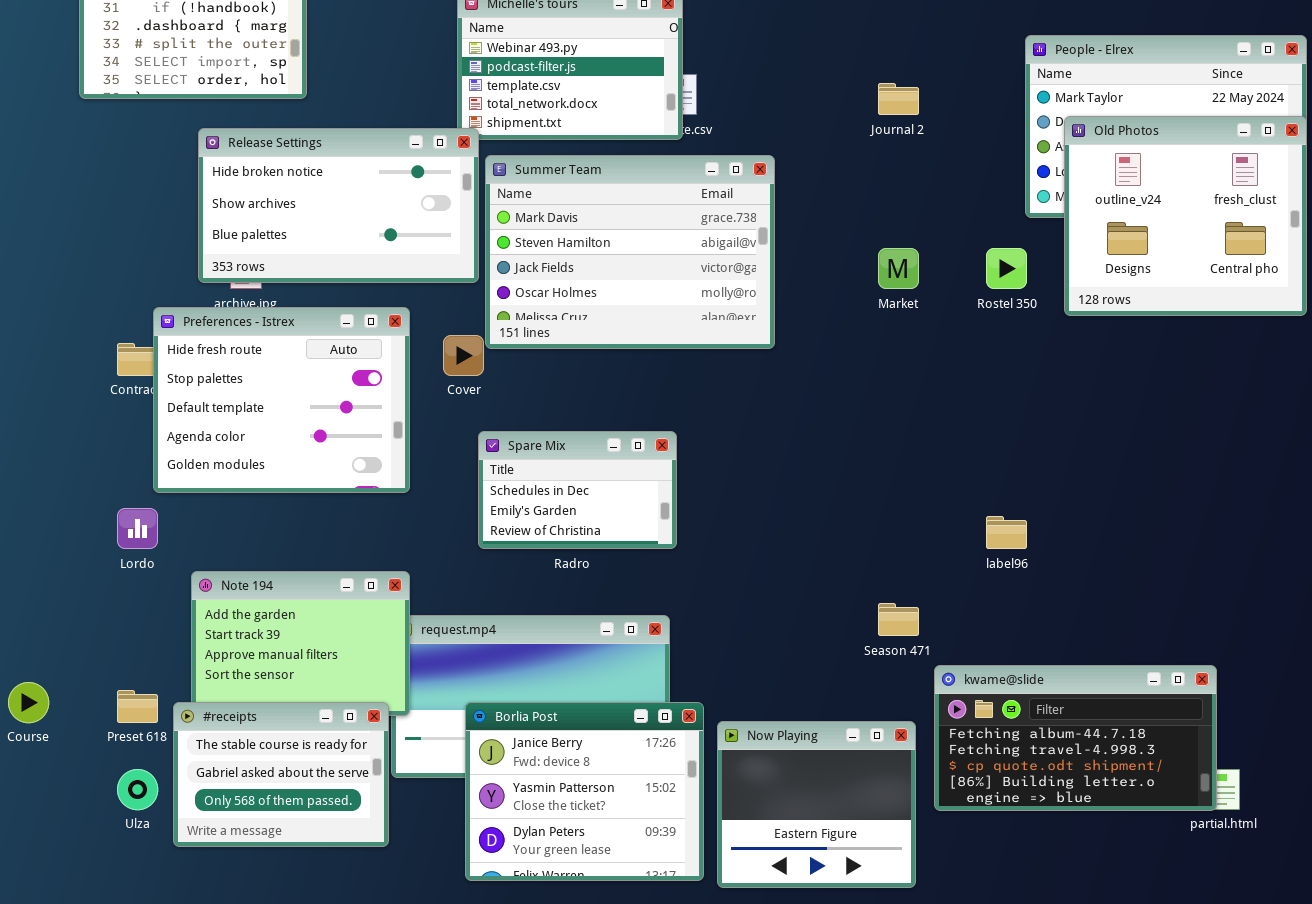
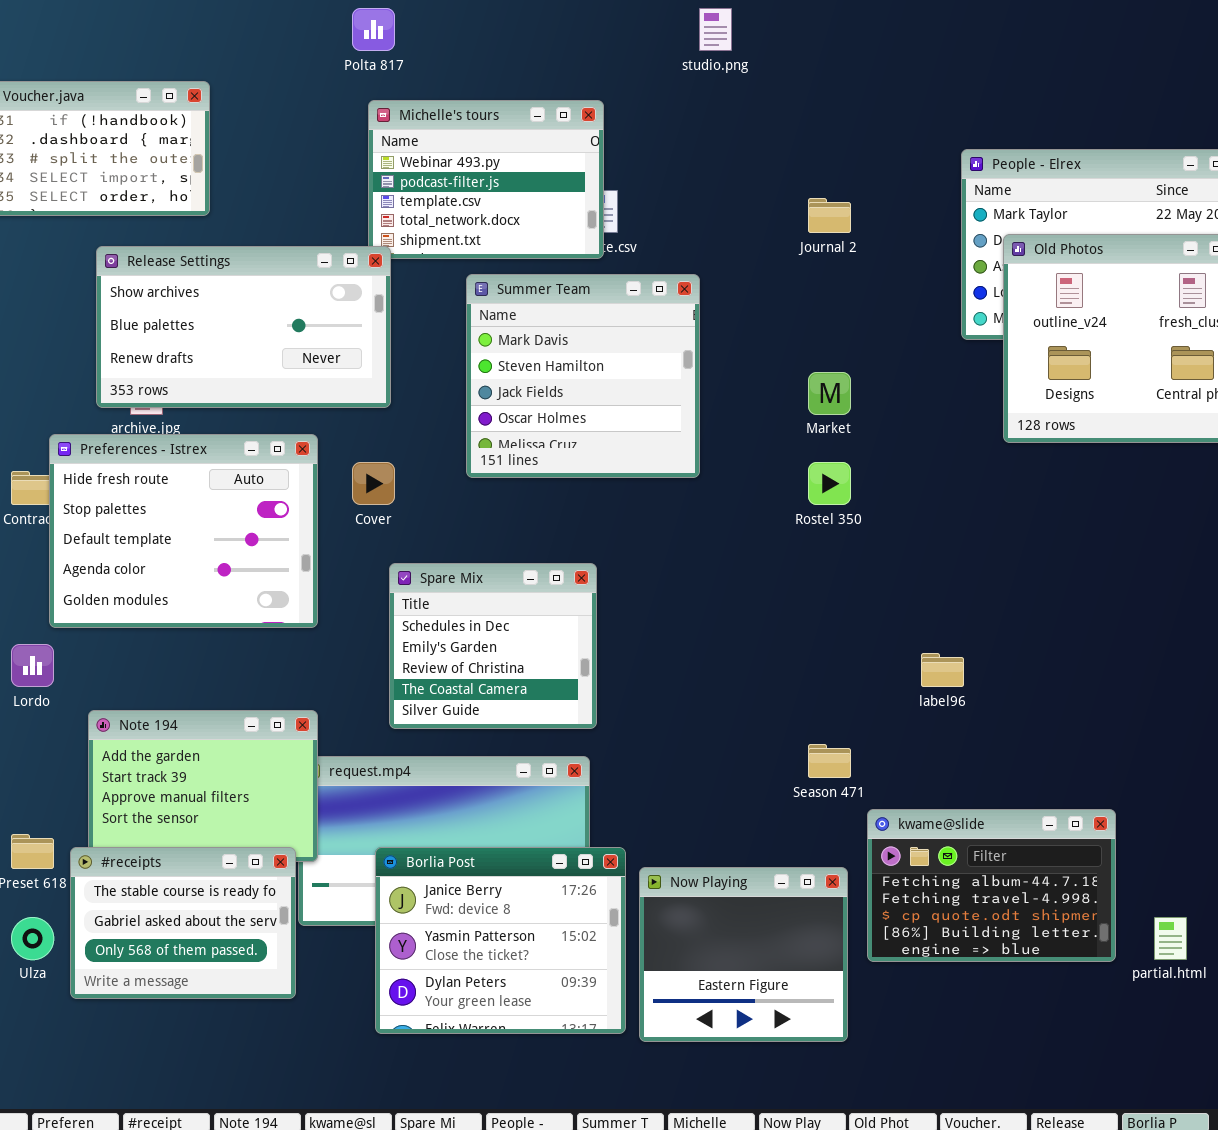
Release Settings: [198,128,479,283] -> [96,246,391,408], scrolled down 1 row
Summer Team: [485,155,775,349] -> [466,274,700,478], resized
Rostel 350: [986,248,1027,289] -> [808,462,851,505], moved
Spare Mix: [478,431,677,549] -> [389,563,597,729], resized
kwame@slide: [934,665,1217,811] -> [867,809,1116,962], resized

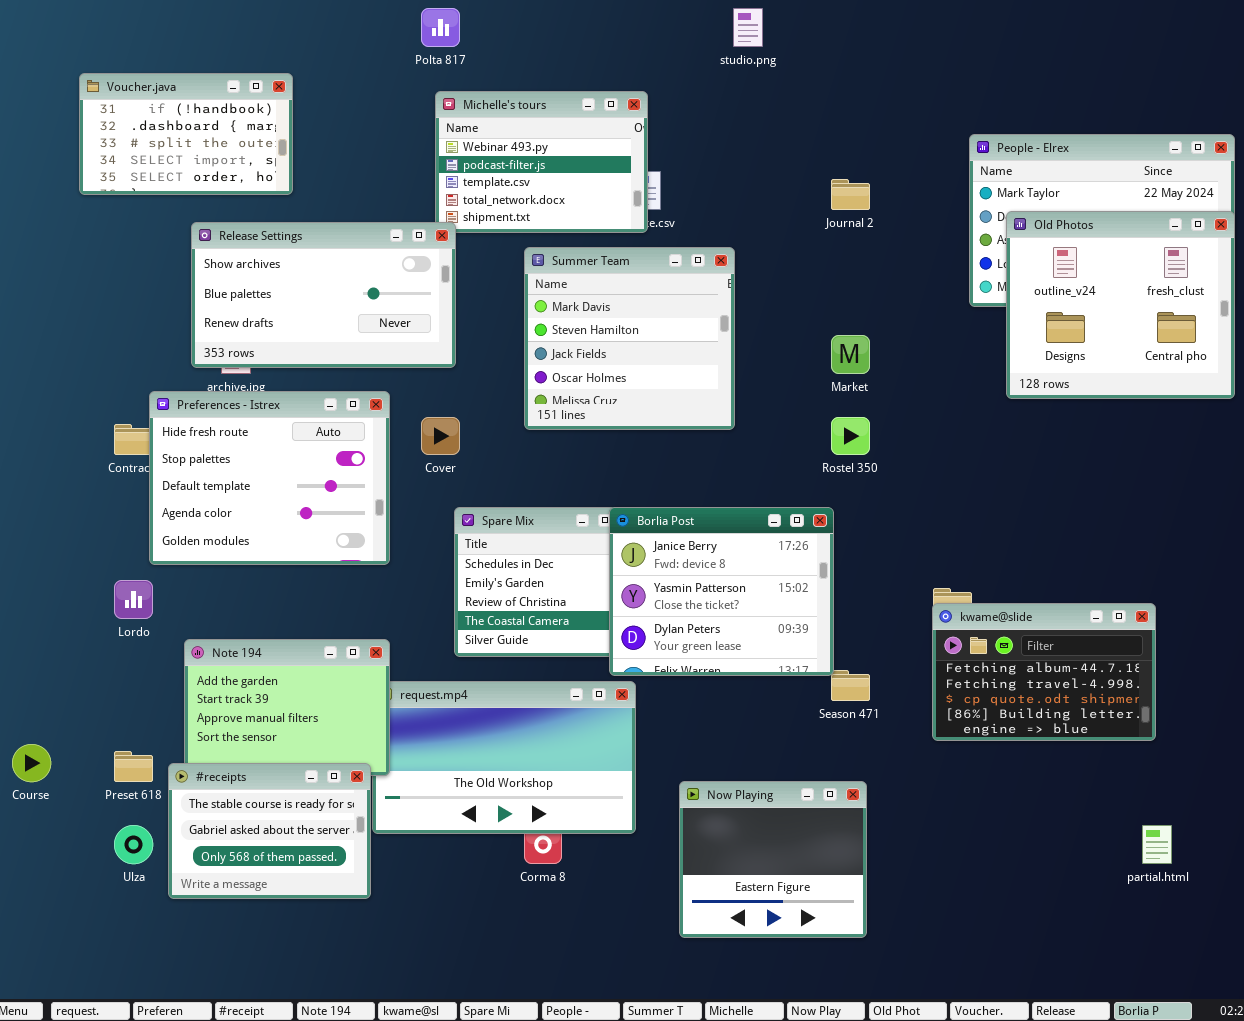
kwame@slide: [867,809,1116,962] -> [932,603,1156,741], moved
Borlia Post: [375,847,626,1034] -> [609,507,834,676], moved

